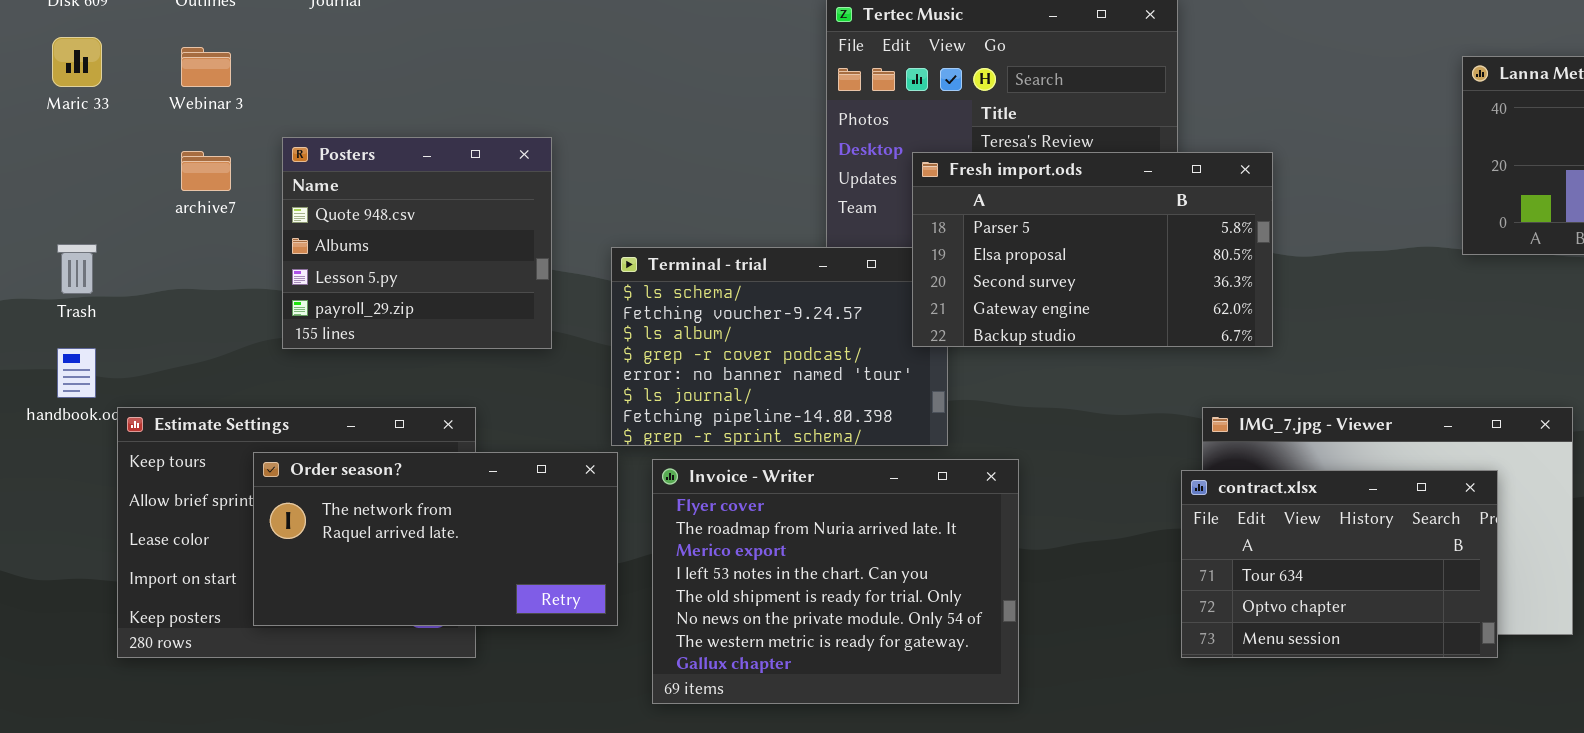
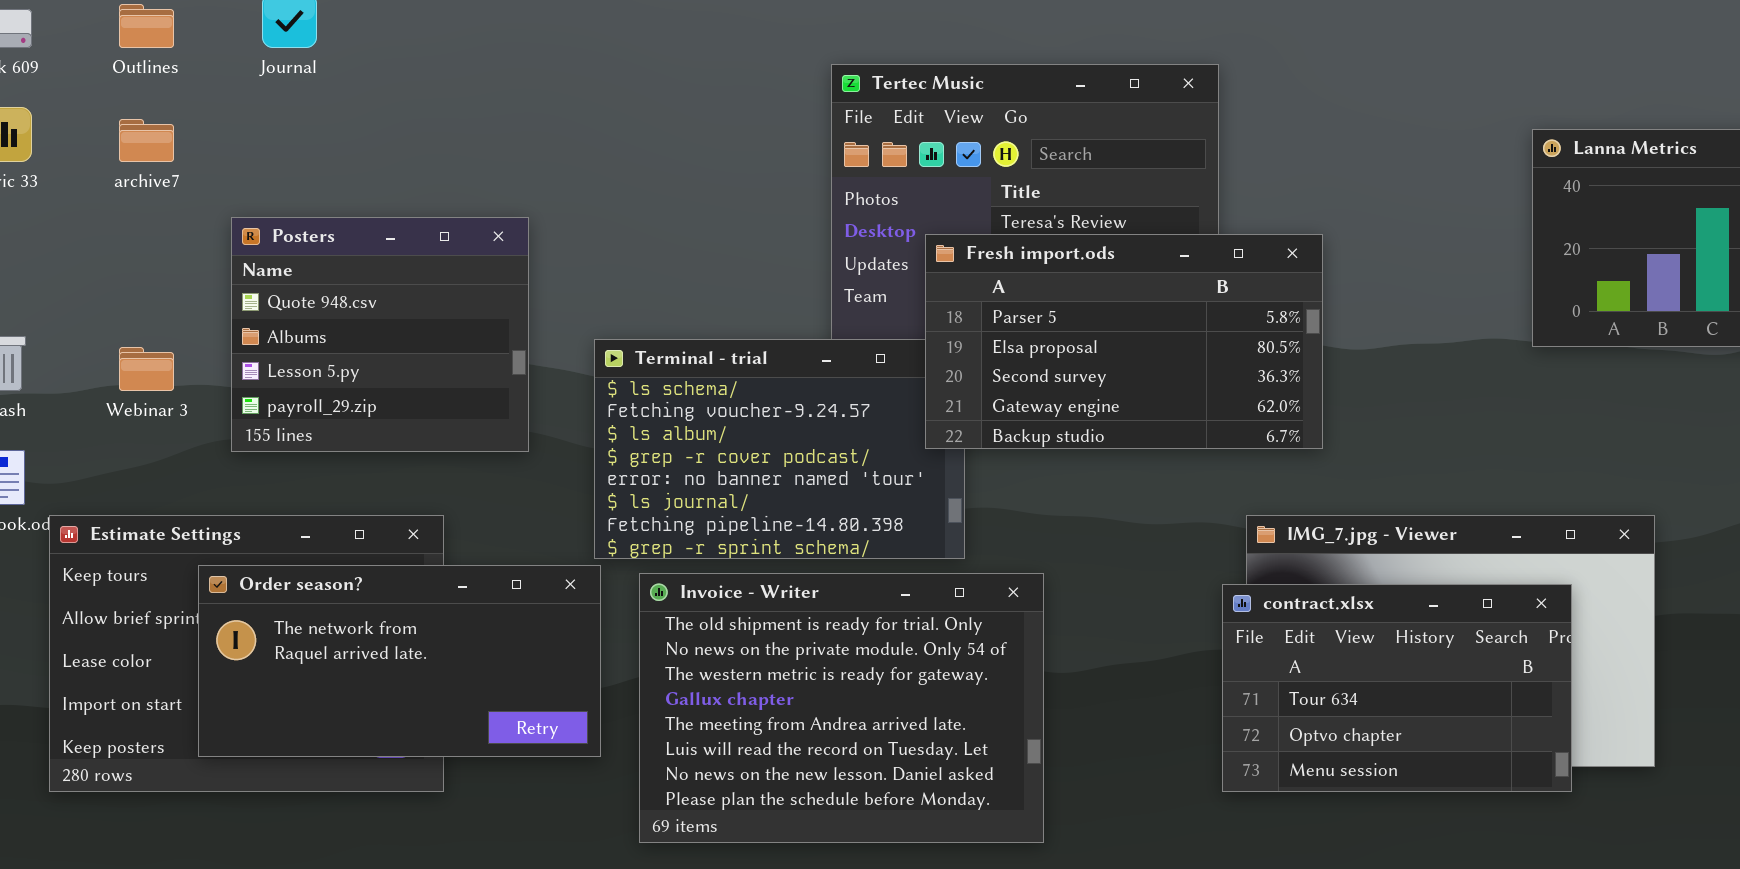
Webinar 3: [181,47,231,87] -> [119,347,174,391], moved
archive7: [181,151,231,191] -> [119,119,174,162], moved
Invoice - Writer: [652,459,1019,704] -> [639,573,1044,843], scrolled down 4 rows

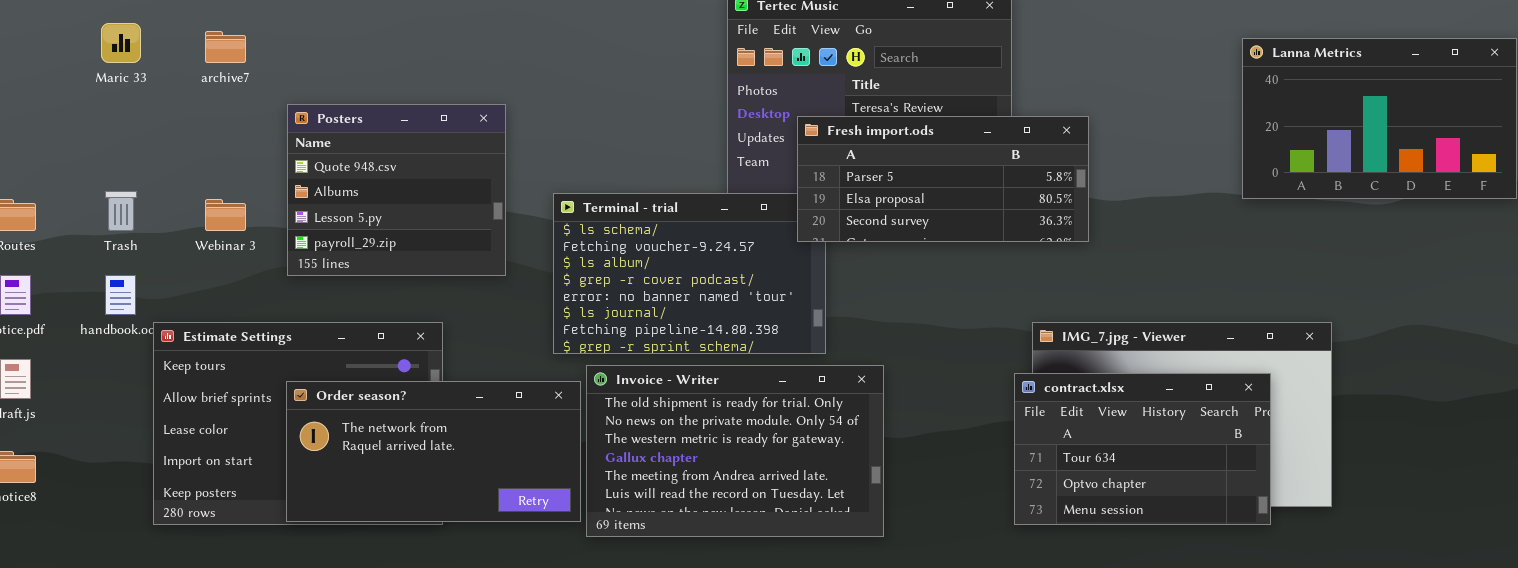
Fresh import.ods: [925,234,1323,449] -> [797,116,1089,242], resized
Order season?: [198,565,601,757] -> [286,381,581,522], moved
Invoice - Writer: [639,573,1044,843] -> [586,365,884,537], resized

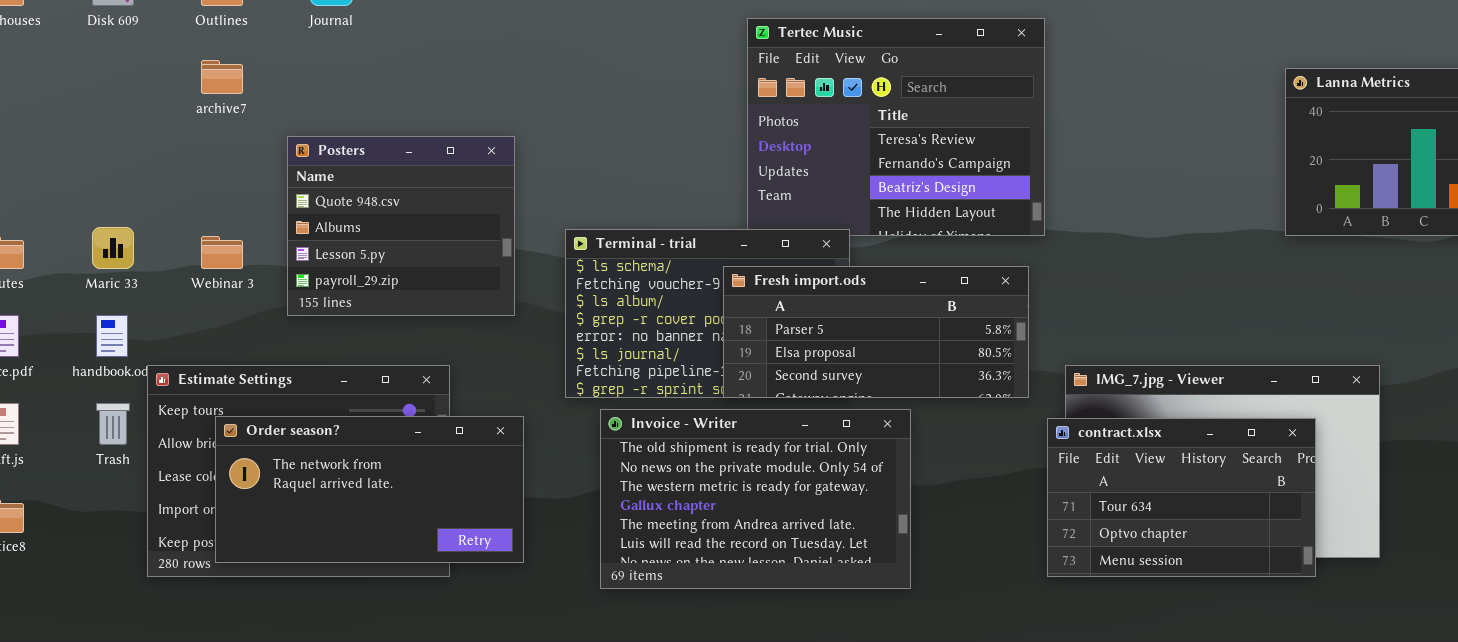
Maric 33: [101,23,141,63] -> [92,227,134,269], moved
Fresh import.ods: [797,116,1089,242] -> [723,266,1029,398], moved
Trash: [105,191,137,231] -> [96,403,130,445], moved
Order season?: [286,381,581,522] -> [215,416,524,563], moved

